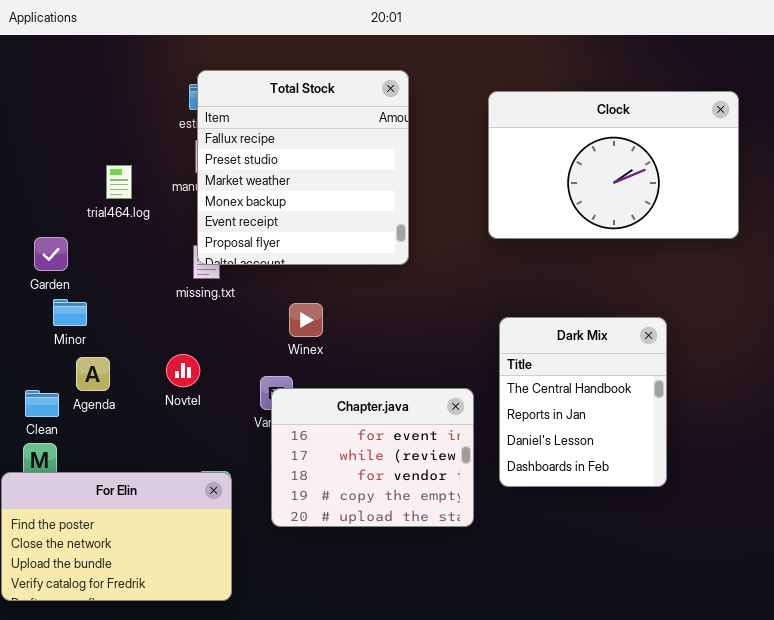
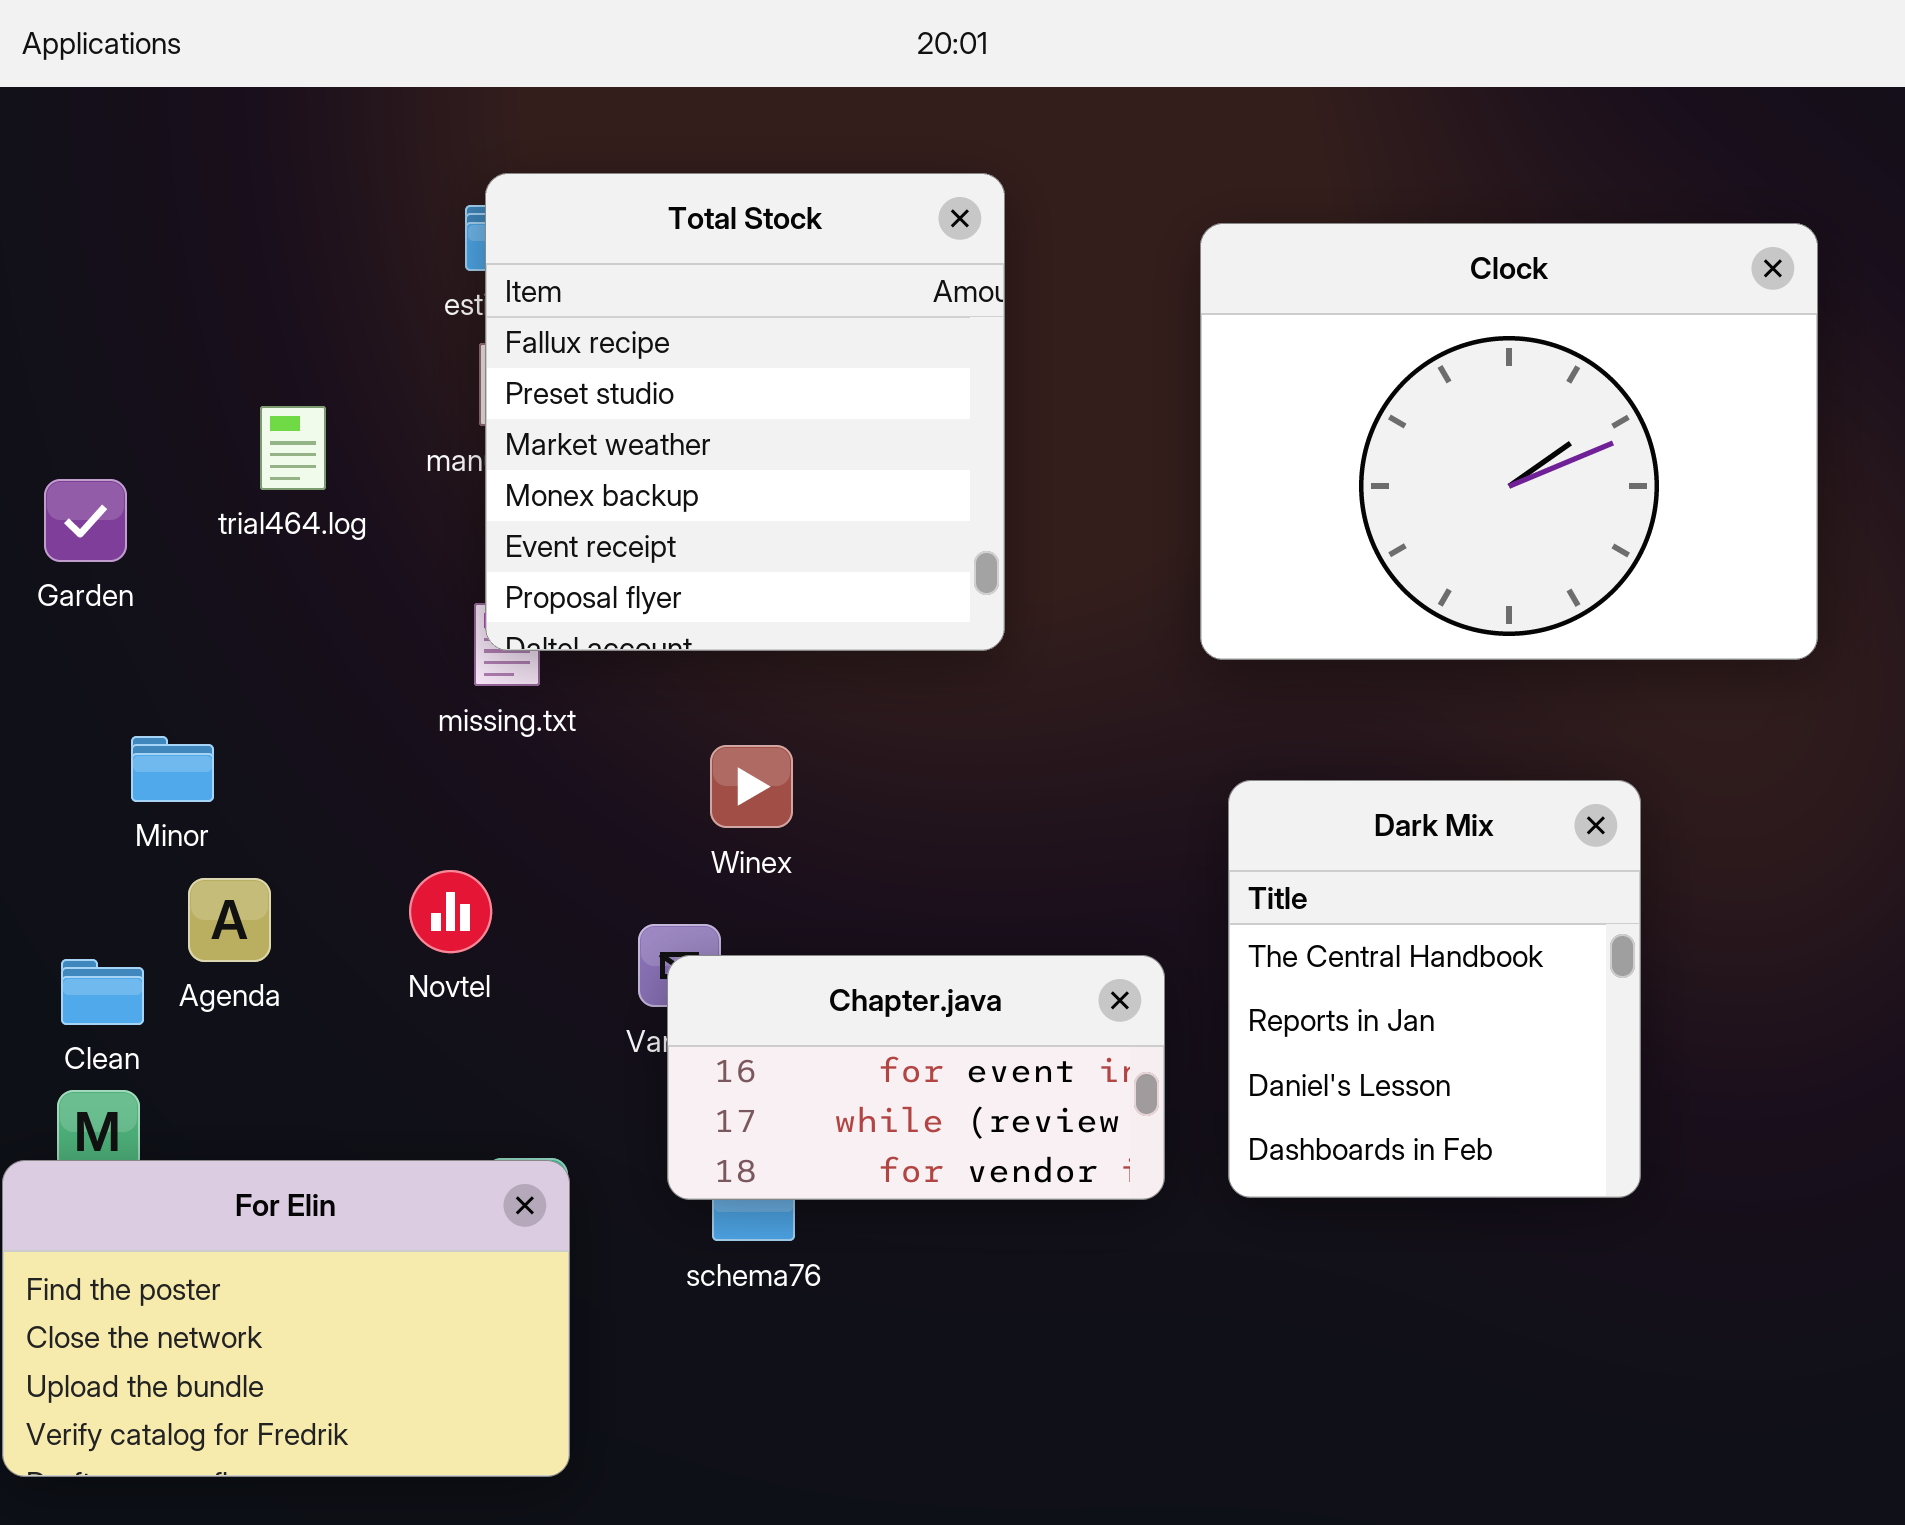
Clock: [488,91,739,239] -> [1200,223,1818,660], resized
Garden: [34,237,68,271] -> [44,479,127,562], moved
Chapter.java: [271,388,474,527] -> [667,955,1165,1200], resized

